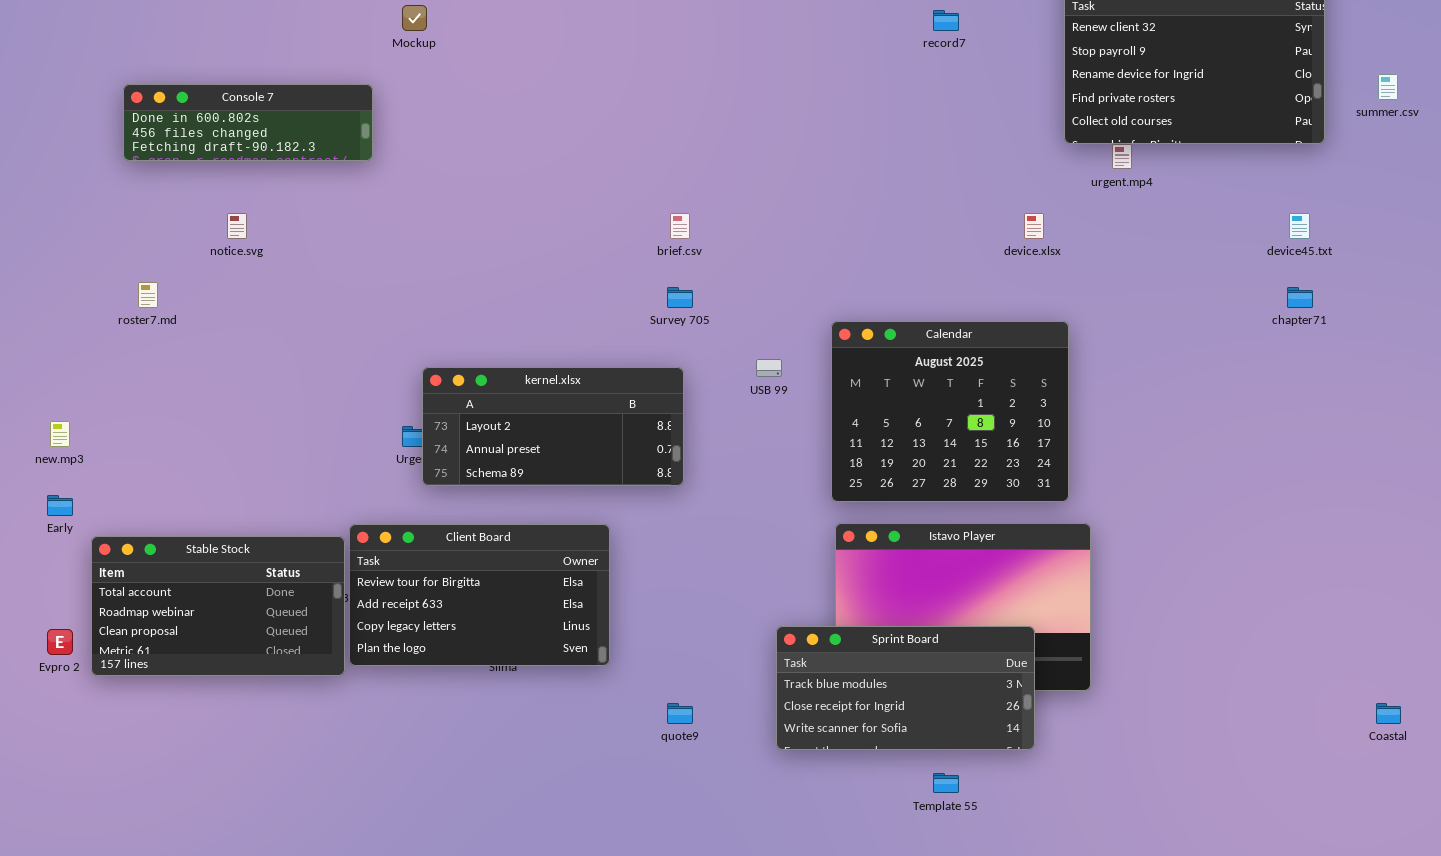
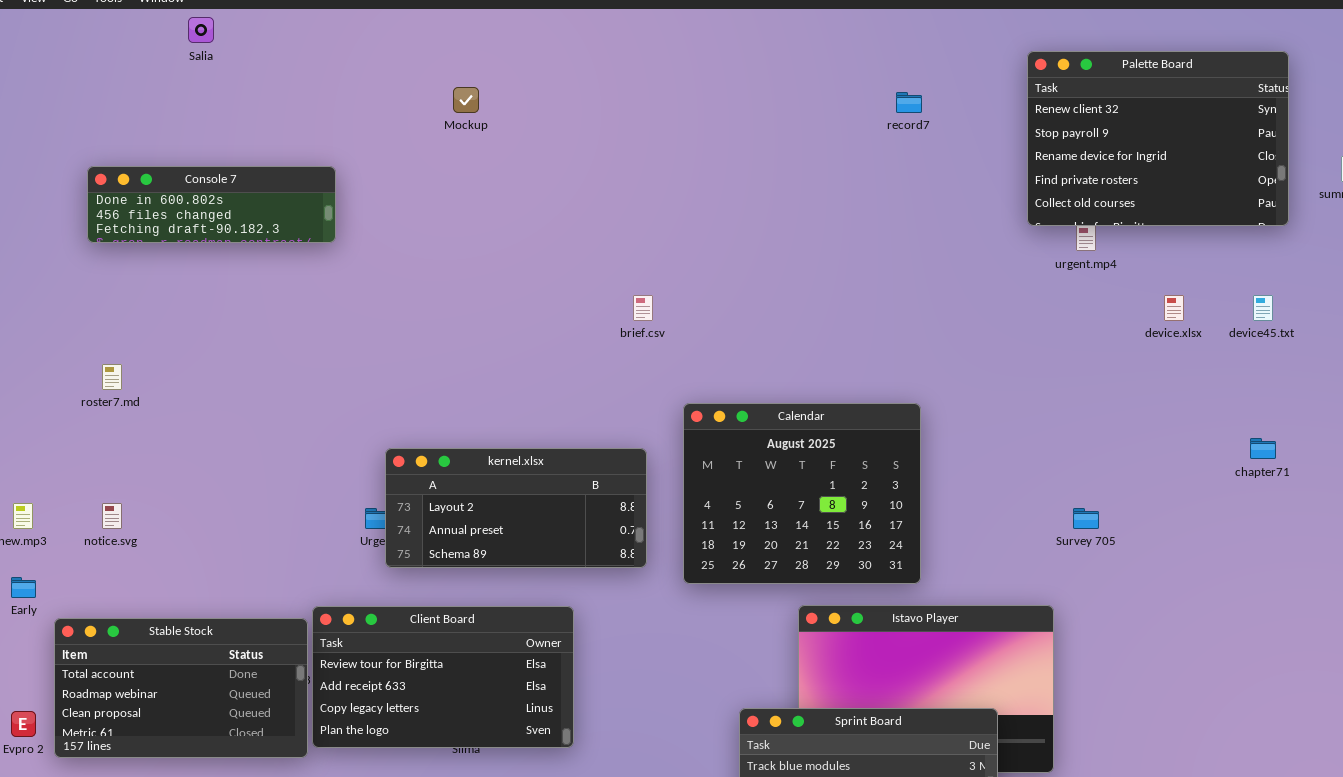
Mockup: [402,5,427,31] -> [453,87,479,113], moved
notice.svg: [227,213,247,239] -> [102,503,122,529], moved
device.xlsx: [1024,213,1044,239] -> [1164,295,1184,321], moved
Survey 705: [667,287,693,308] -> [1073,508,1099,529], moved
chapter71: [1287,287,1313,308] -> [1250,438,1276,459], moved
Calendar: [831,321,1069,502] -> [683,403,921,584], moved

